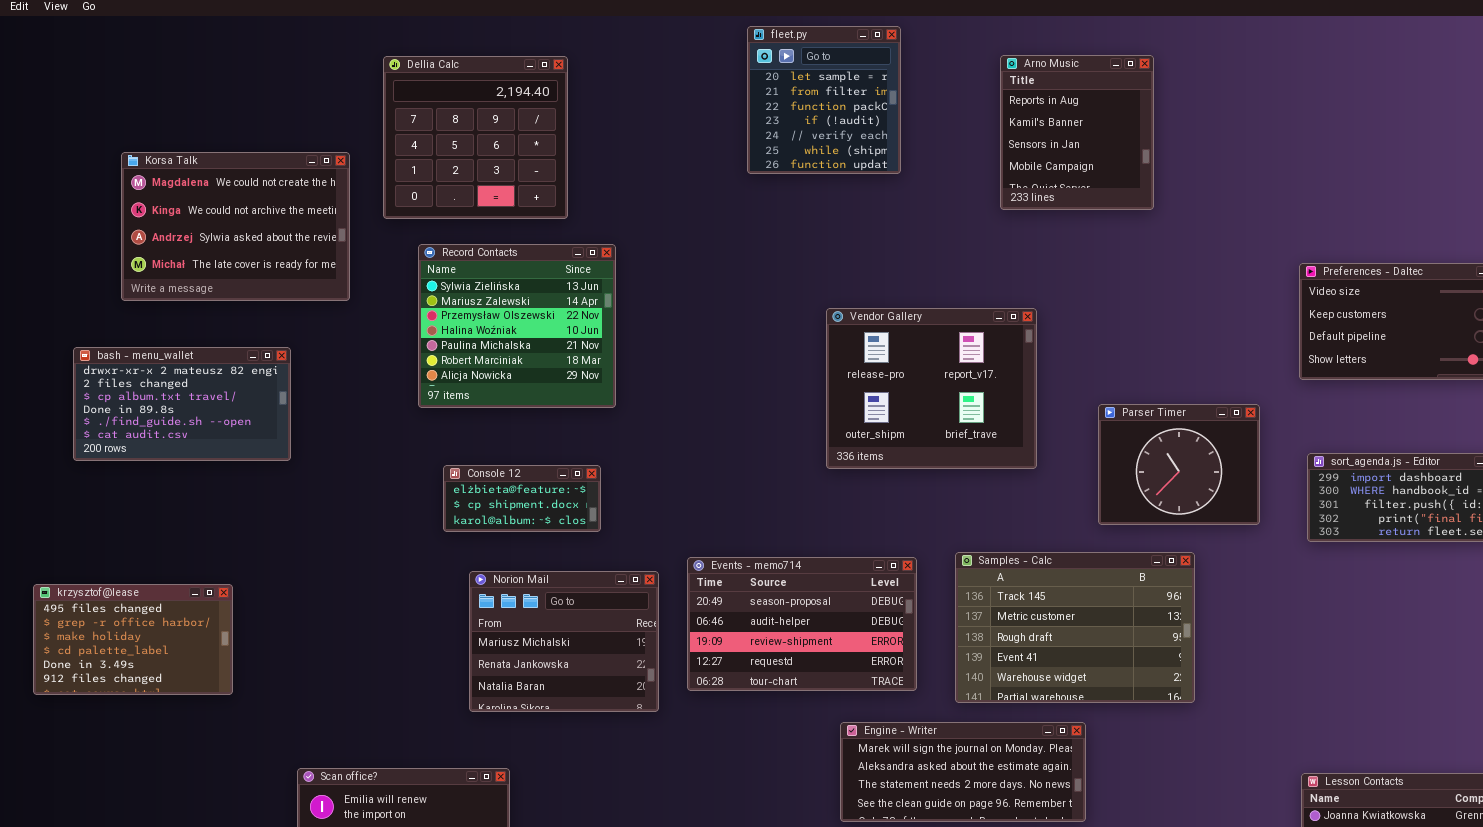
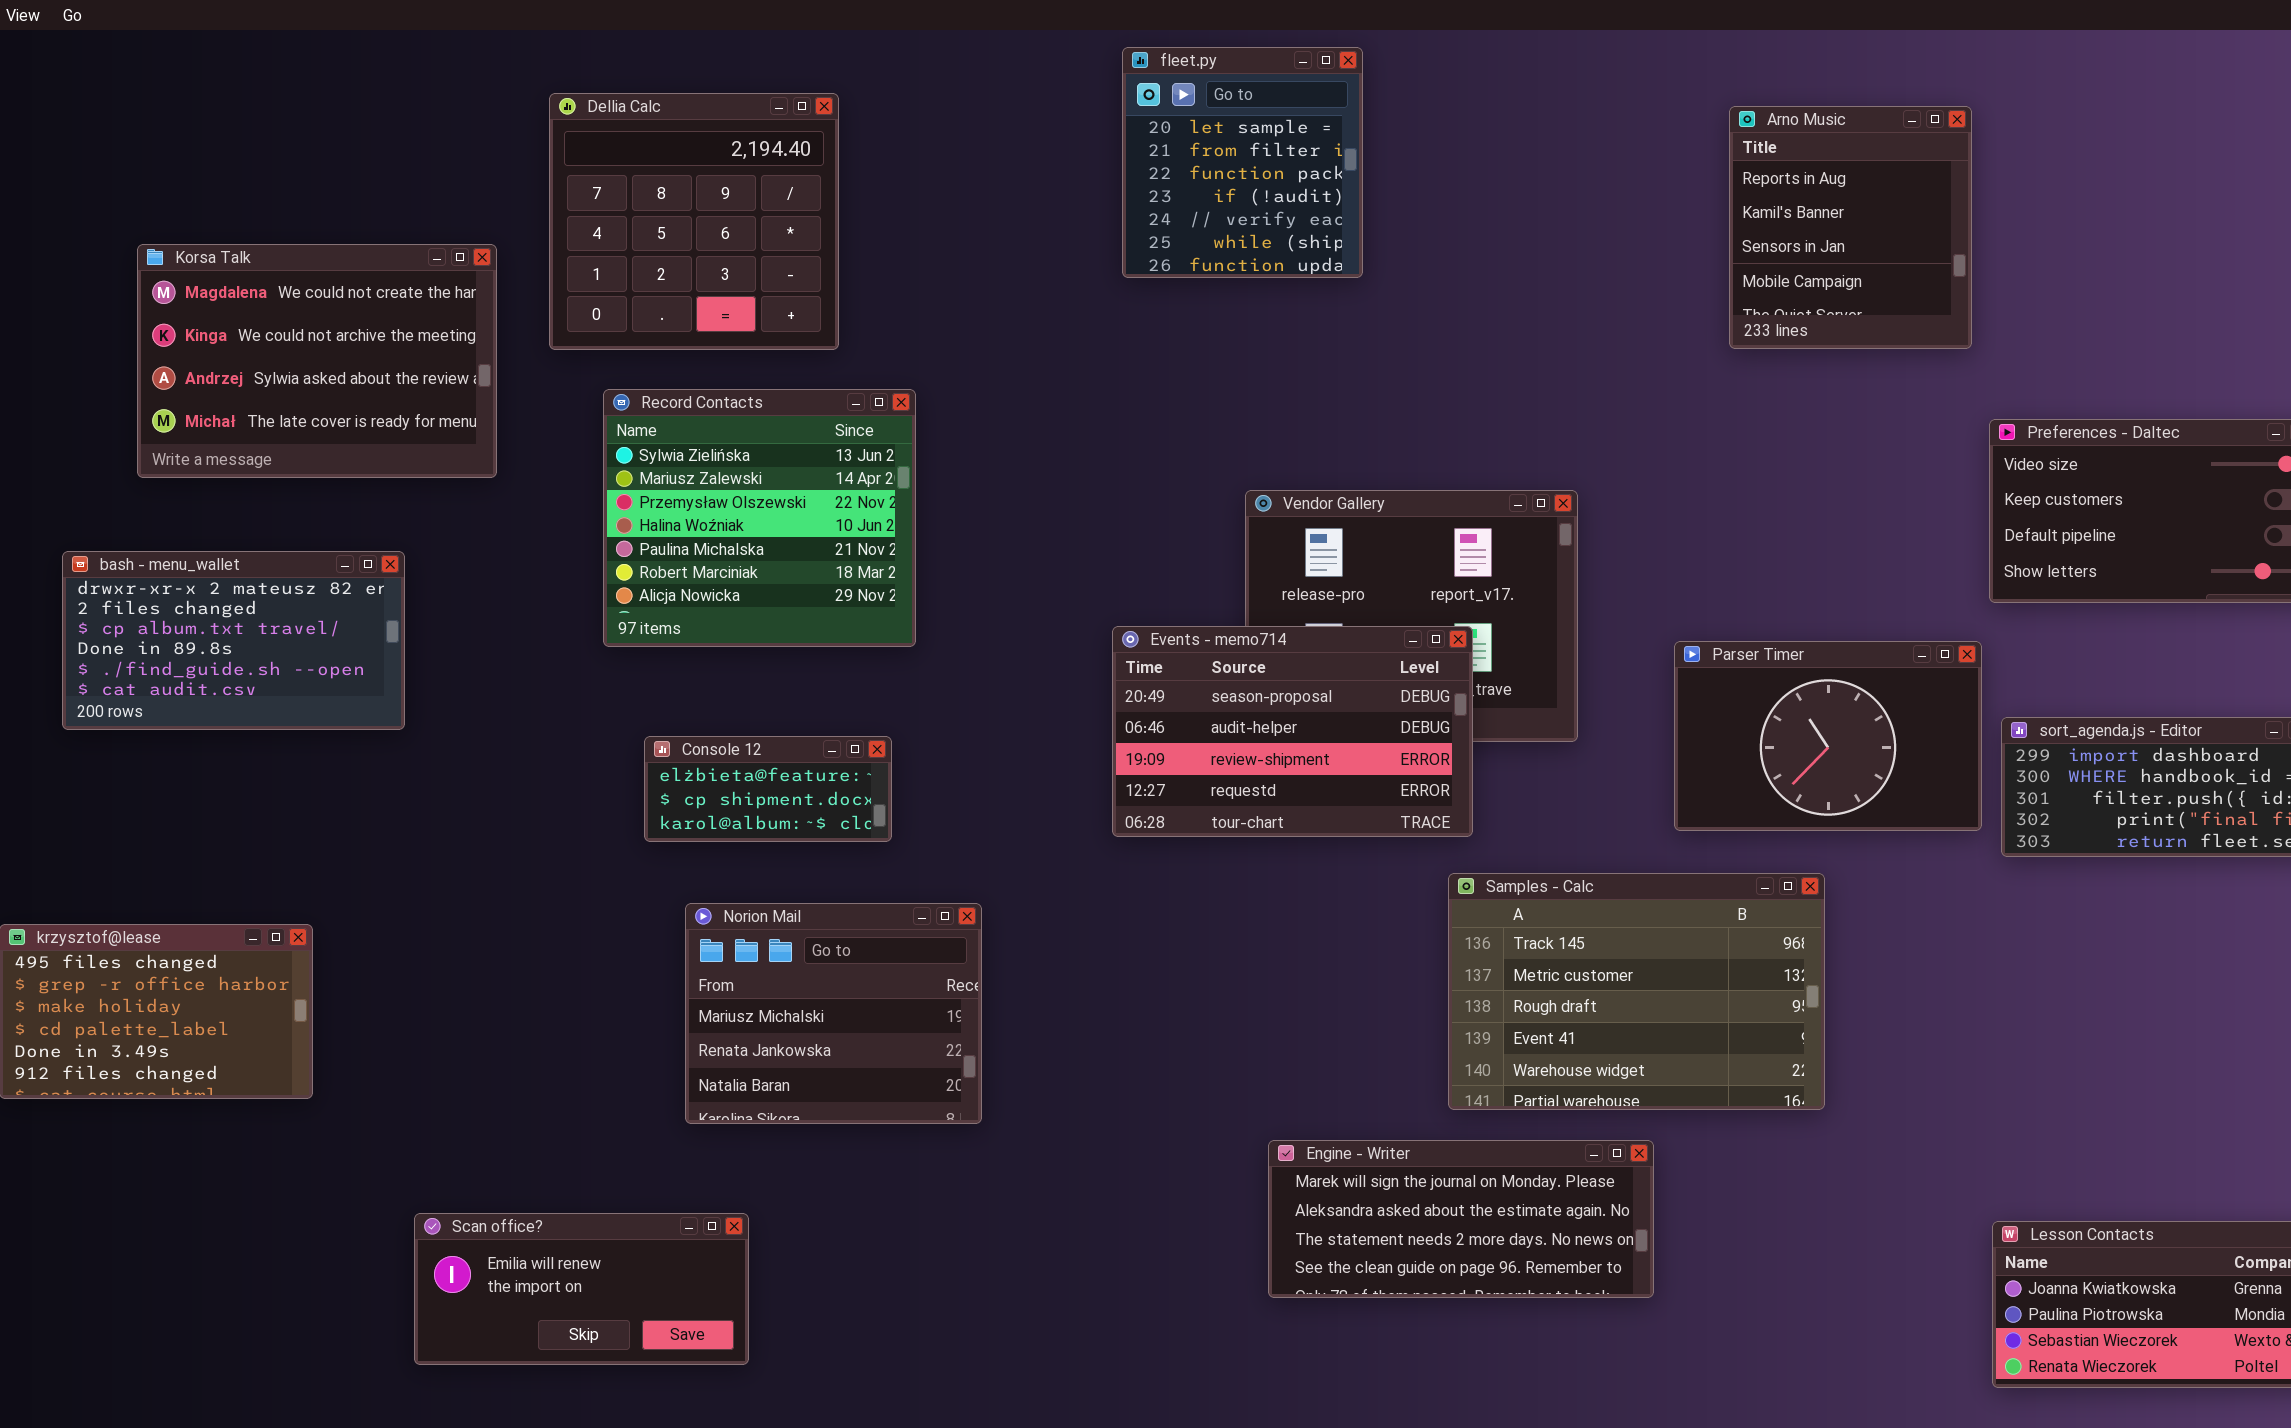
Arno Music: [1000,55,1154,210] -> [1729,106,1972,349], moved
Parser Timer: [1098,404,1260,525] -> [1674,641,1982,831], resized
Events - memo714: [687,557,917,691] -> [1112,626,1473,837], moved

